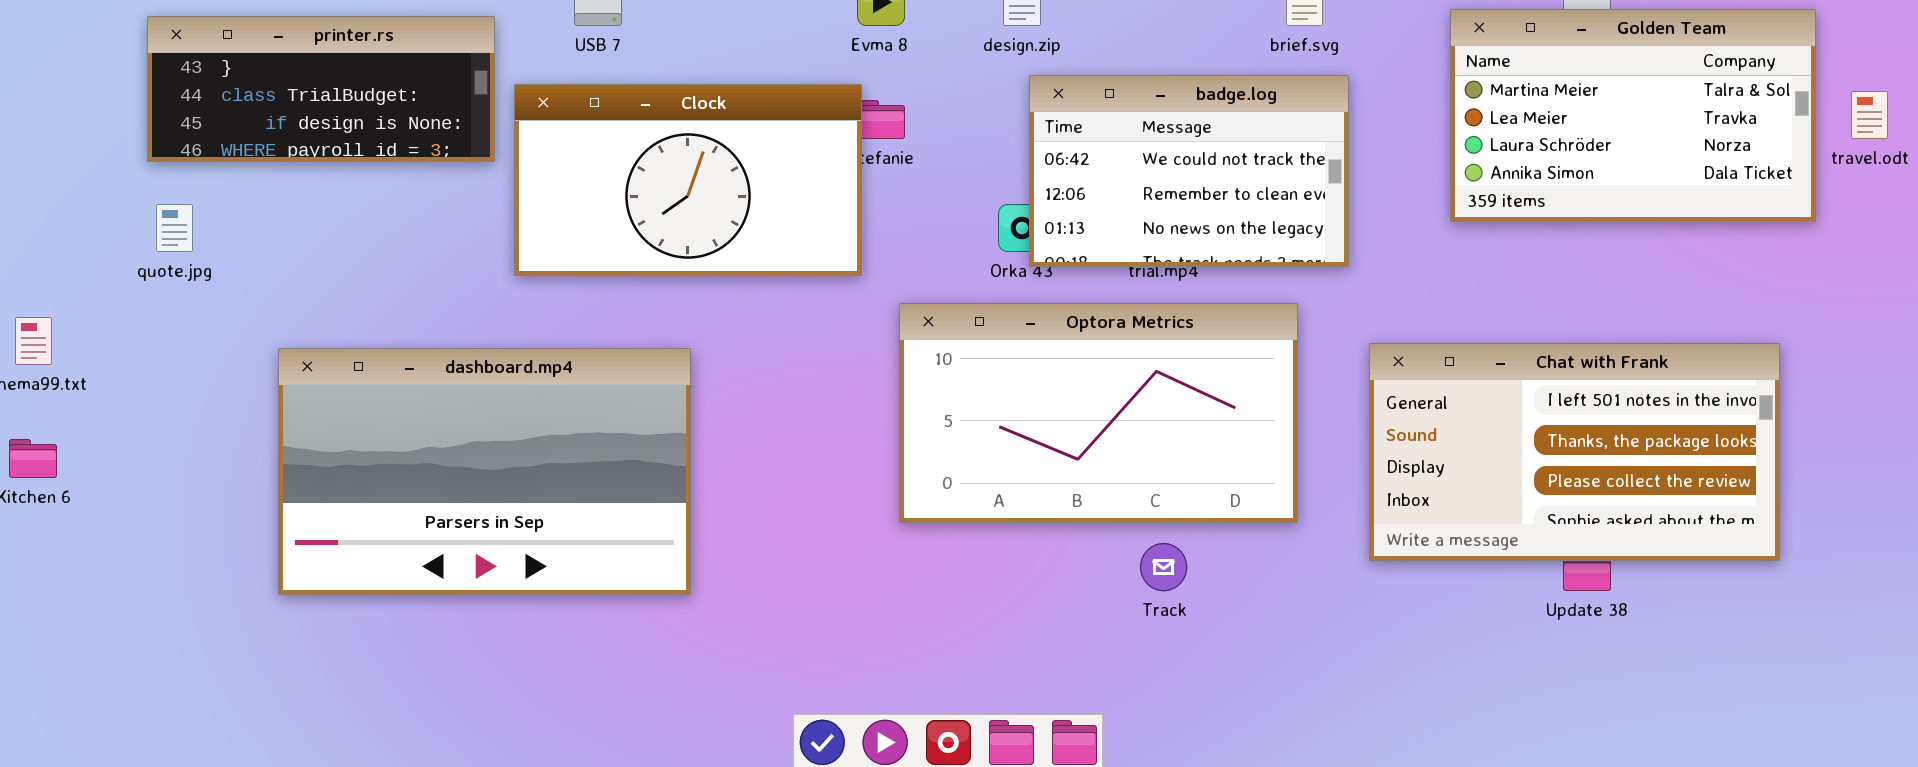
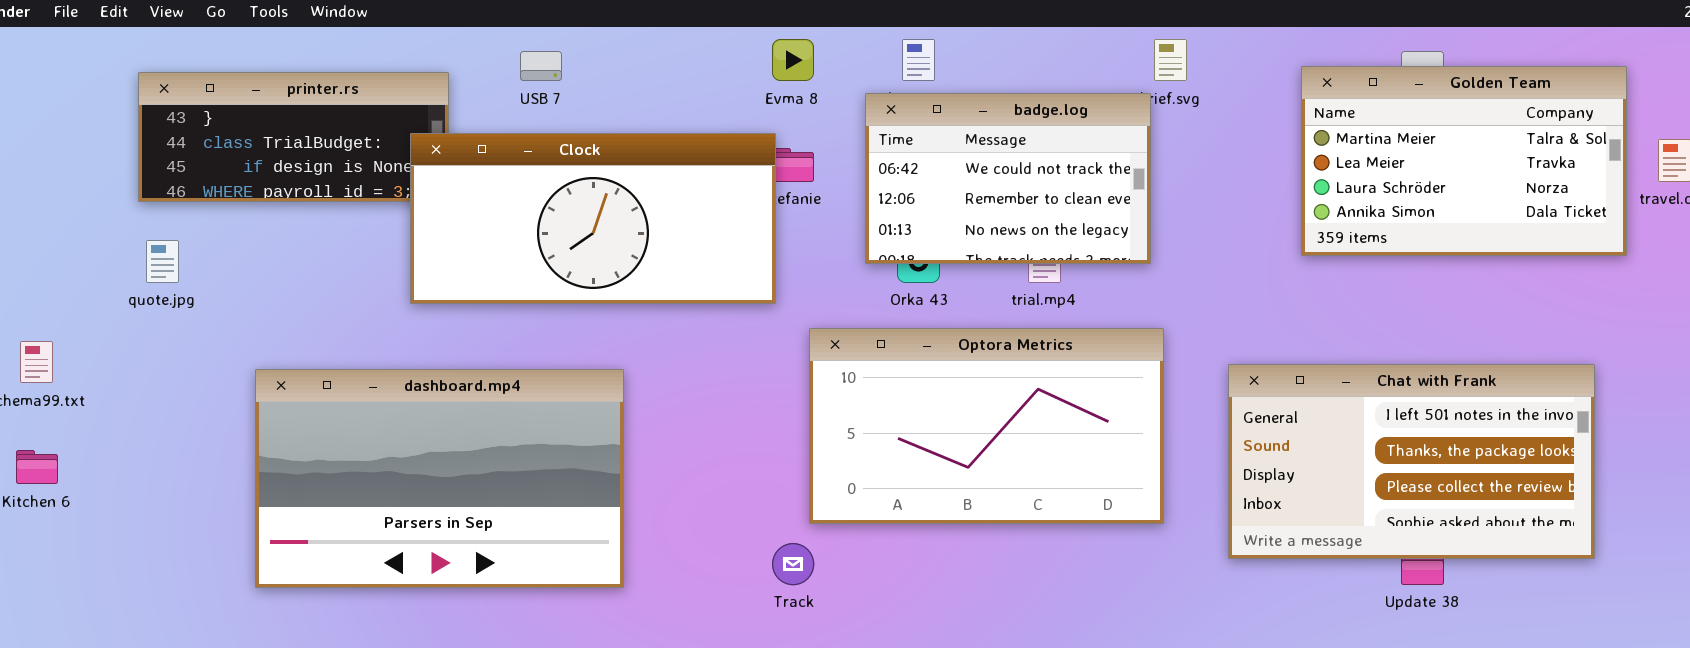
badge.log: [1029,75,1349,267] -> [865,93,1151,264], moved
Clock: [514,84,862,276] -> [410,133,776,304], resized
Track: [1140,543,1187,591] -> [772,543,814,585], moved

